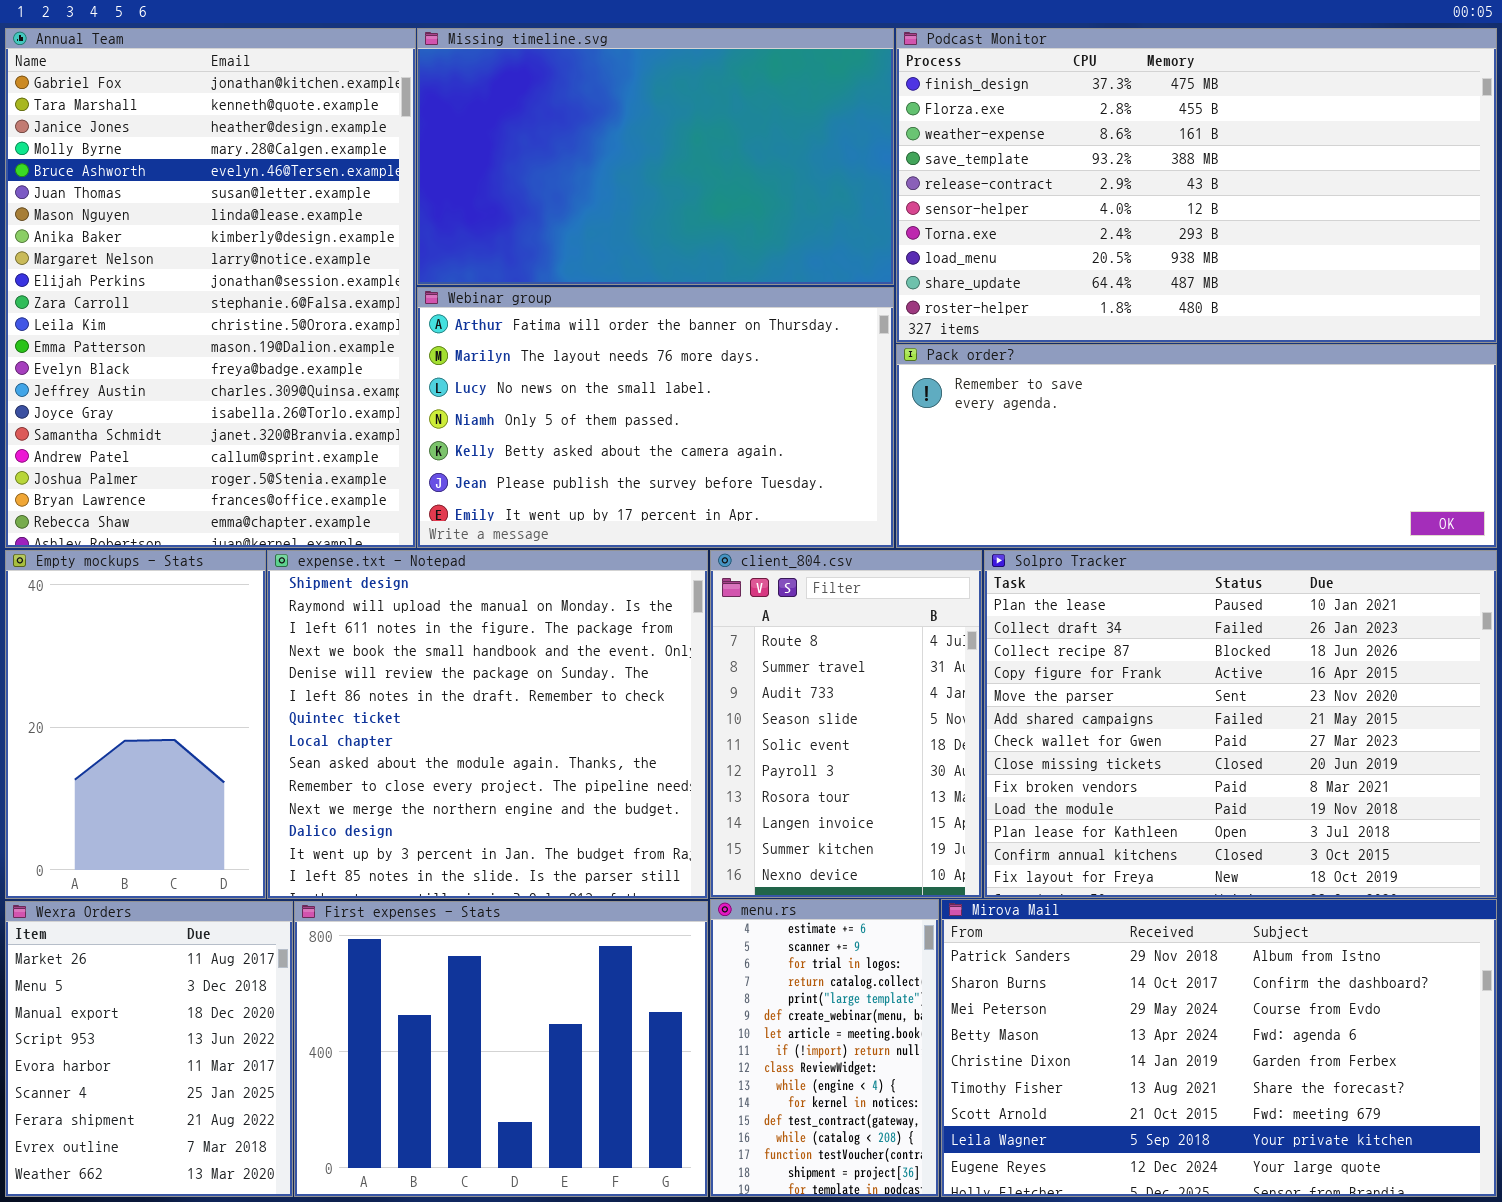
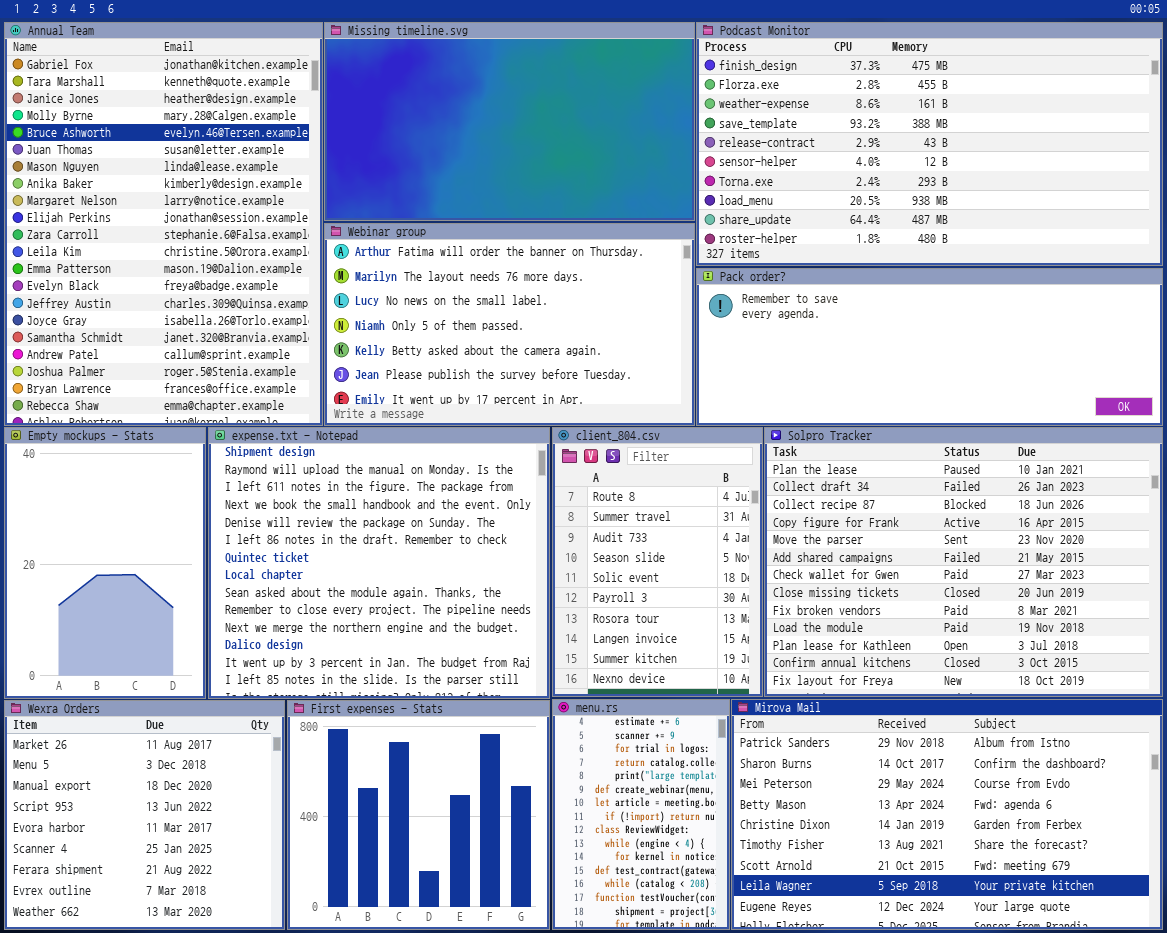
Wexra Orders: [5,901,293,1197] -> [4,700,285,930], resized
First expenses - Stats: [294,901,708,1197] -> [287,700,550,930], resized

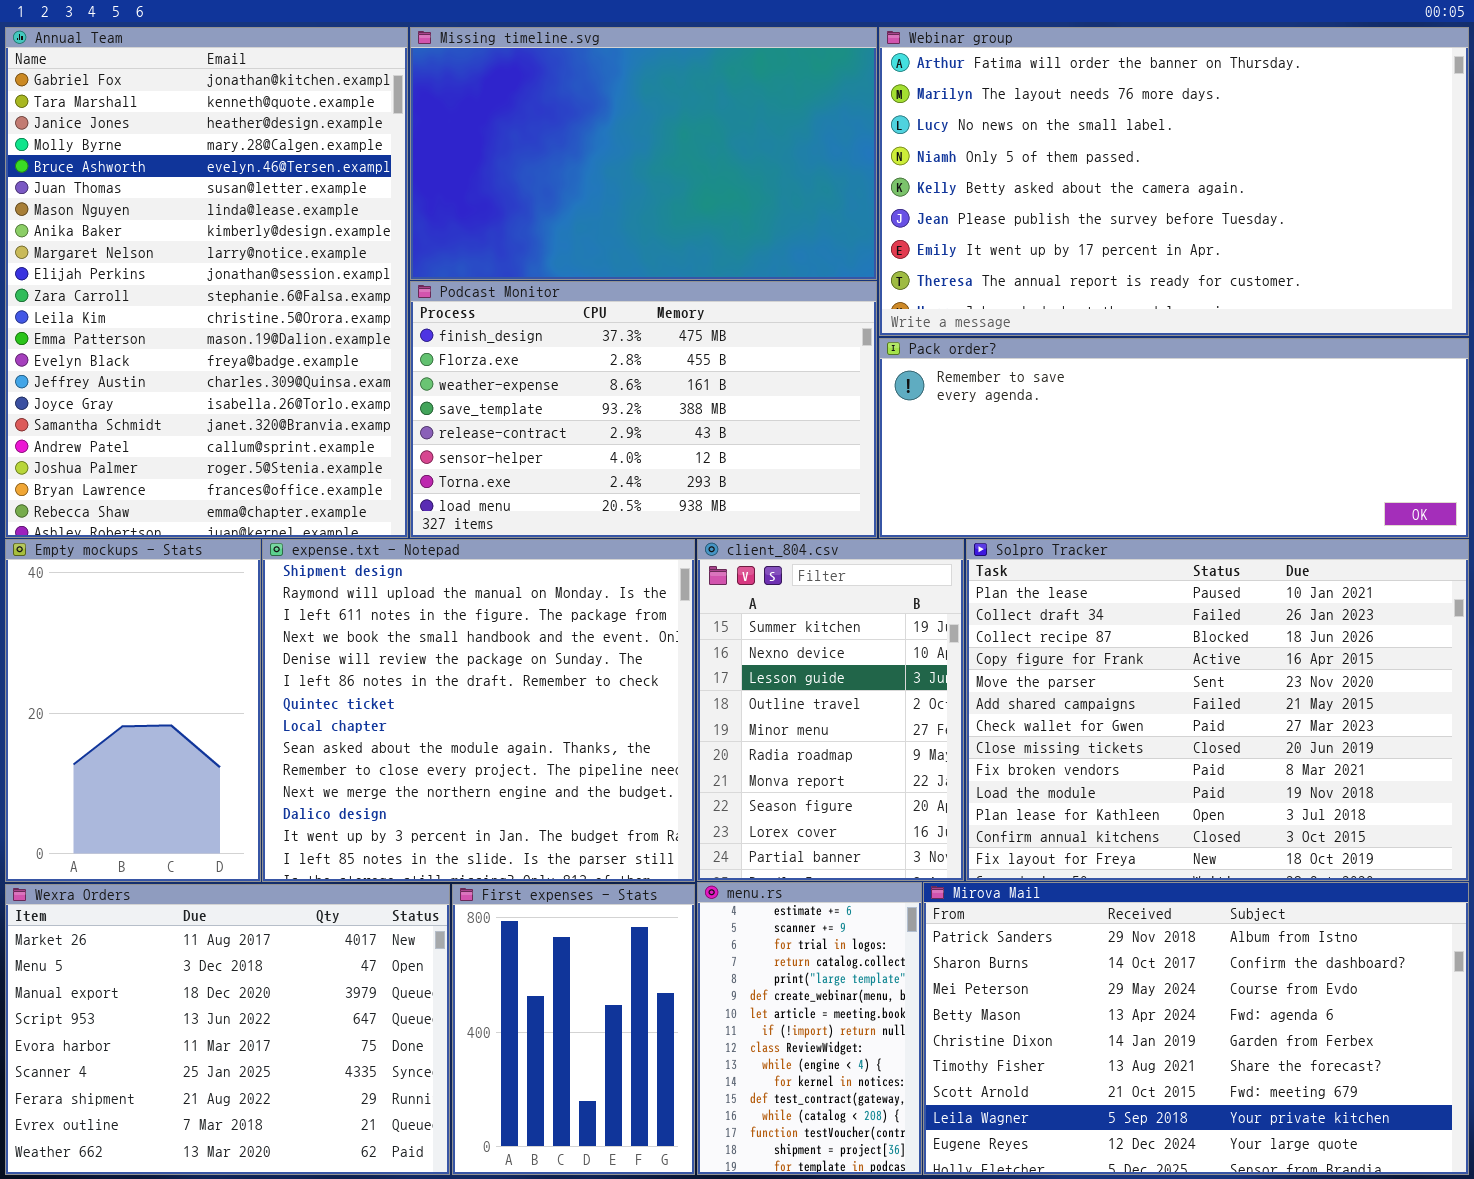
Podcast Monitor: [696,22,1163,266] -> [410,281,877,538], moved, resized
Webinar group: [324,223,695,426] -> [879,27,1469,336], moved, resized
client_804.csv: [552,427,763,697] -> [697,539,964,881], scrolled down 8 rows
Wexra Orders: [4,700,285,930] -> [5,884,450,1175], resized
First expenses - Stats: [287,700,550,930] -> [452,884,695,1175], resized

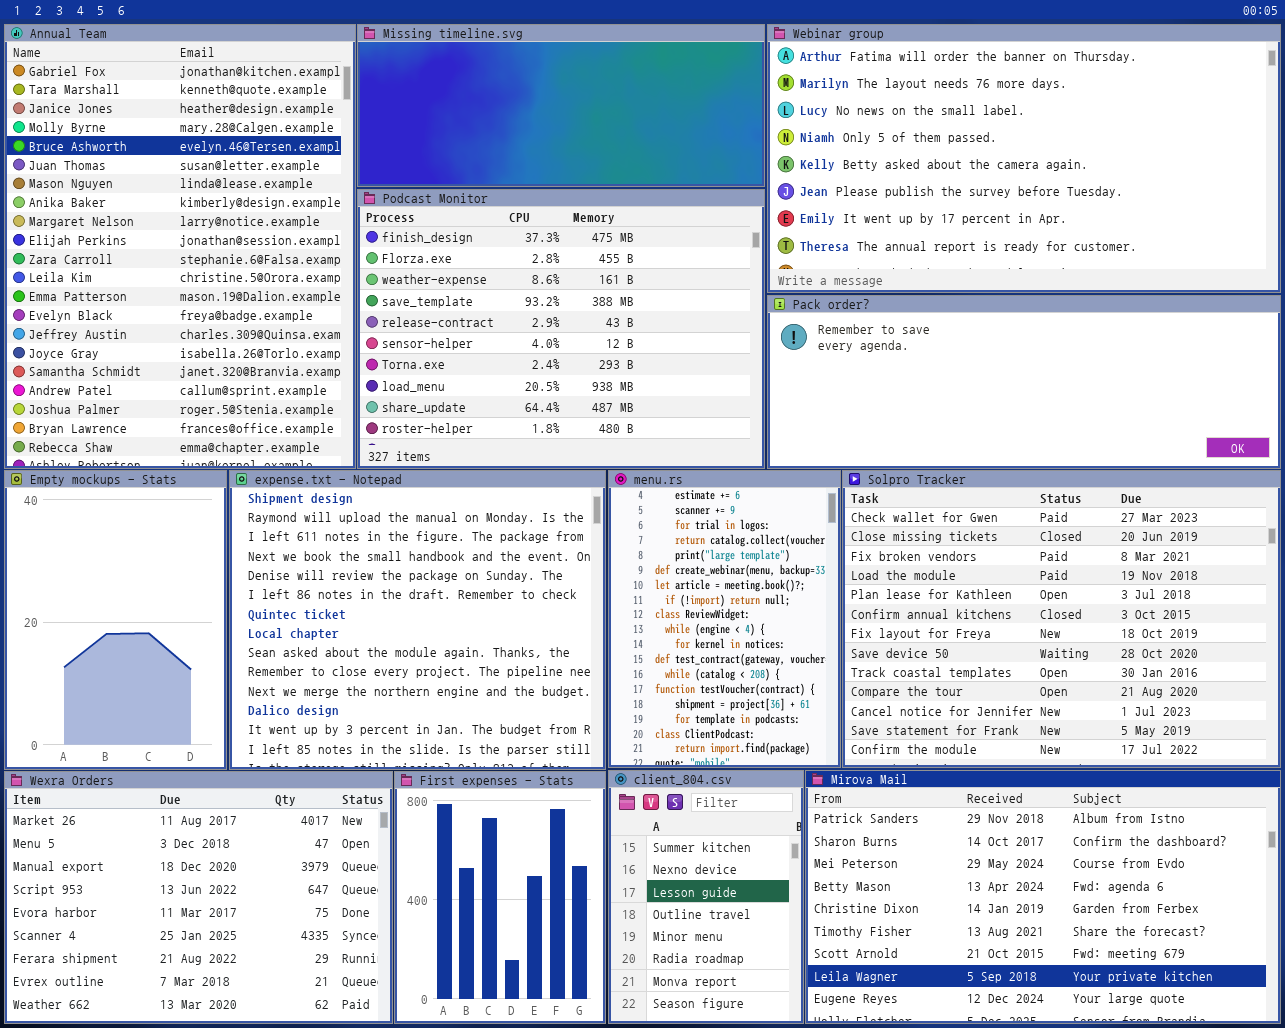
Missing timeline.svg: [410,27,877,280] -> [357,24,765,187], resized
Podcast Monitor: [410,281,877,538] -> [357,189,765,469], resized
client_804.csv: [697,539,964,881] -> [608,770,804,1024], moved, resized
Solpro Tracker: [966,539,1469,881] -> [842,470,1281,768], scrolled down 6 rows
menu.rs: [697,882,922,1175] -> [608,470,841,768], moved, resized

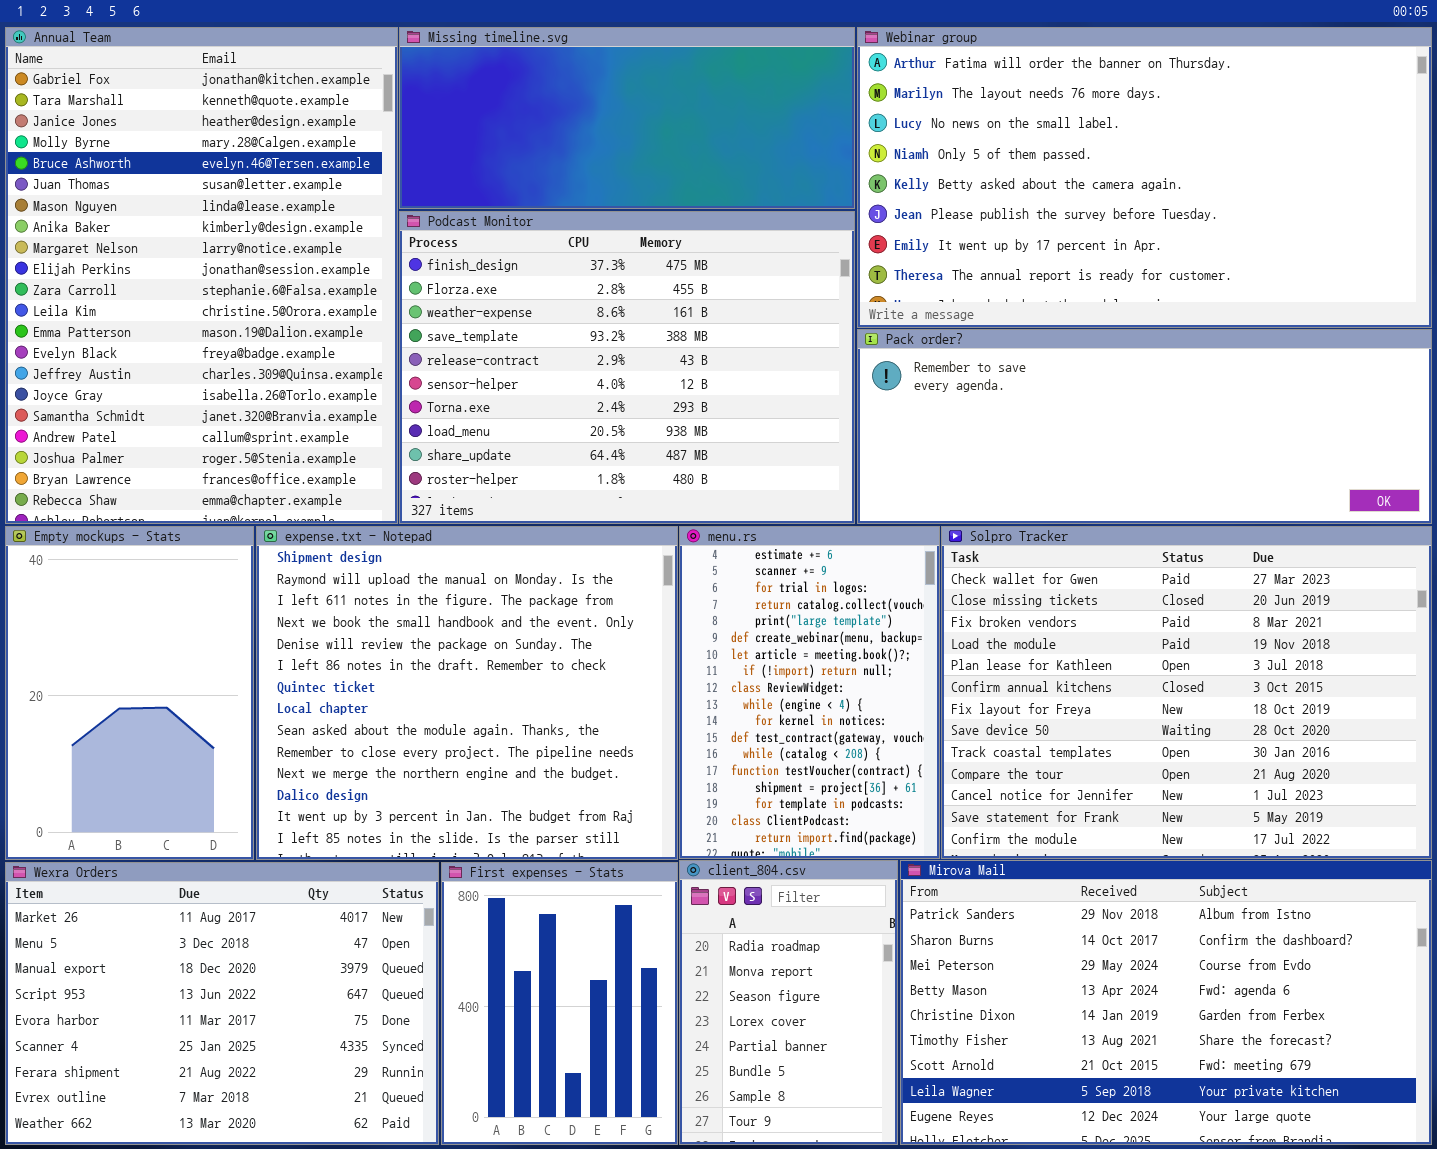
client_804.csv: [608,770,804,1024] -> [679,860,898,1145], scrolled down 5 rows

